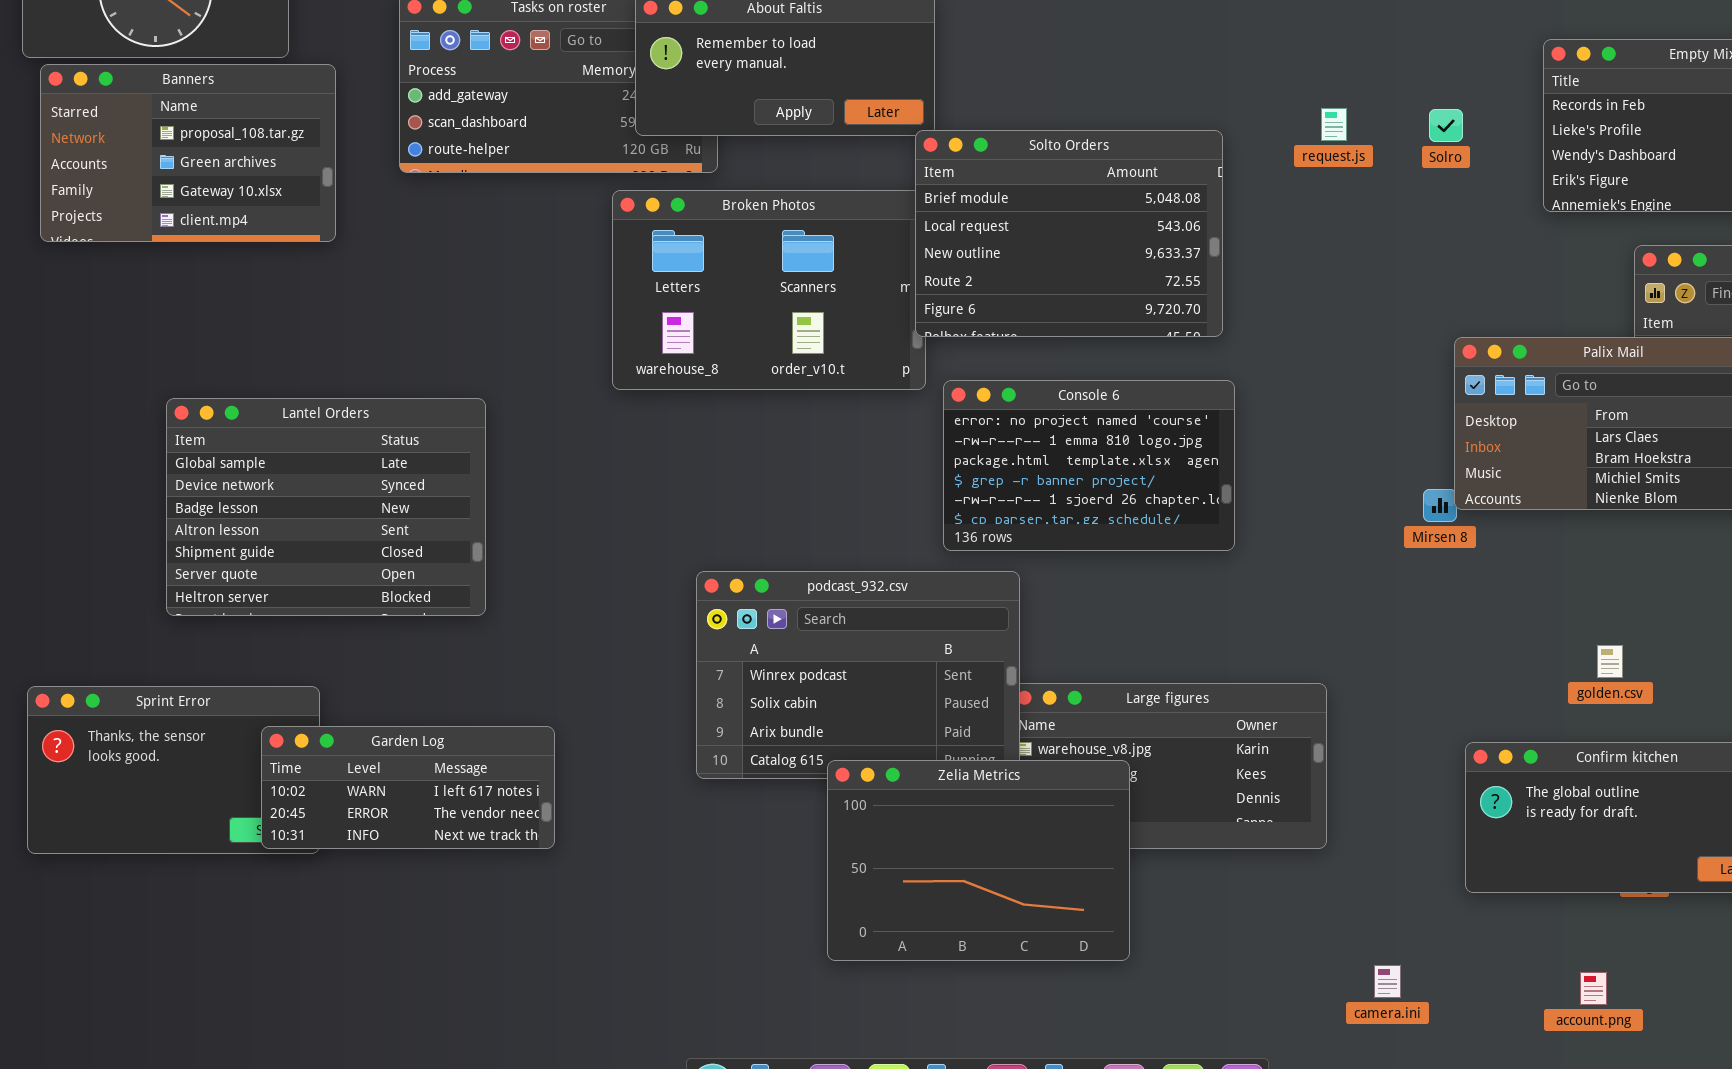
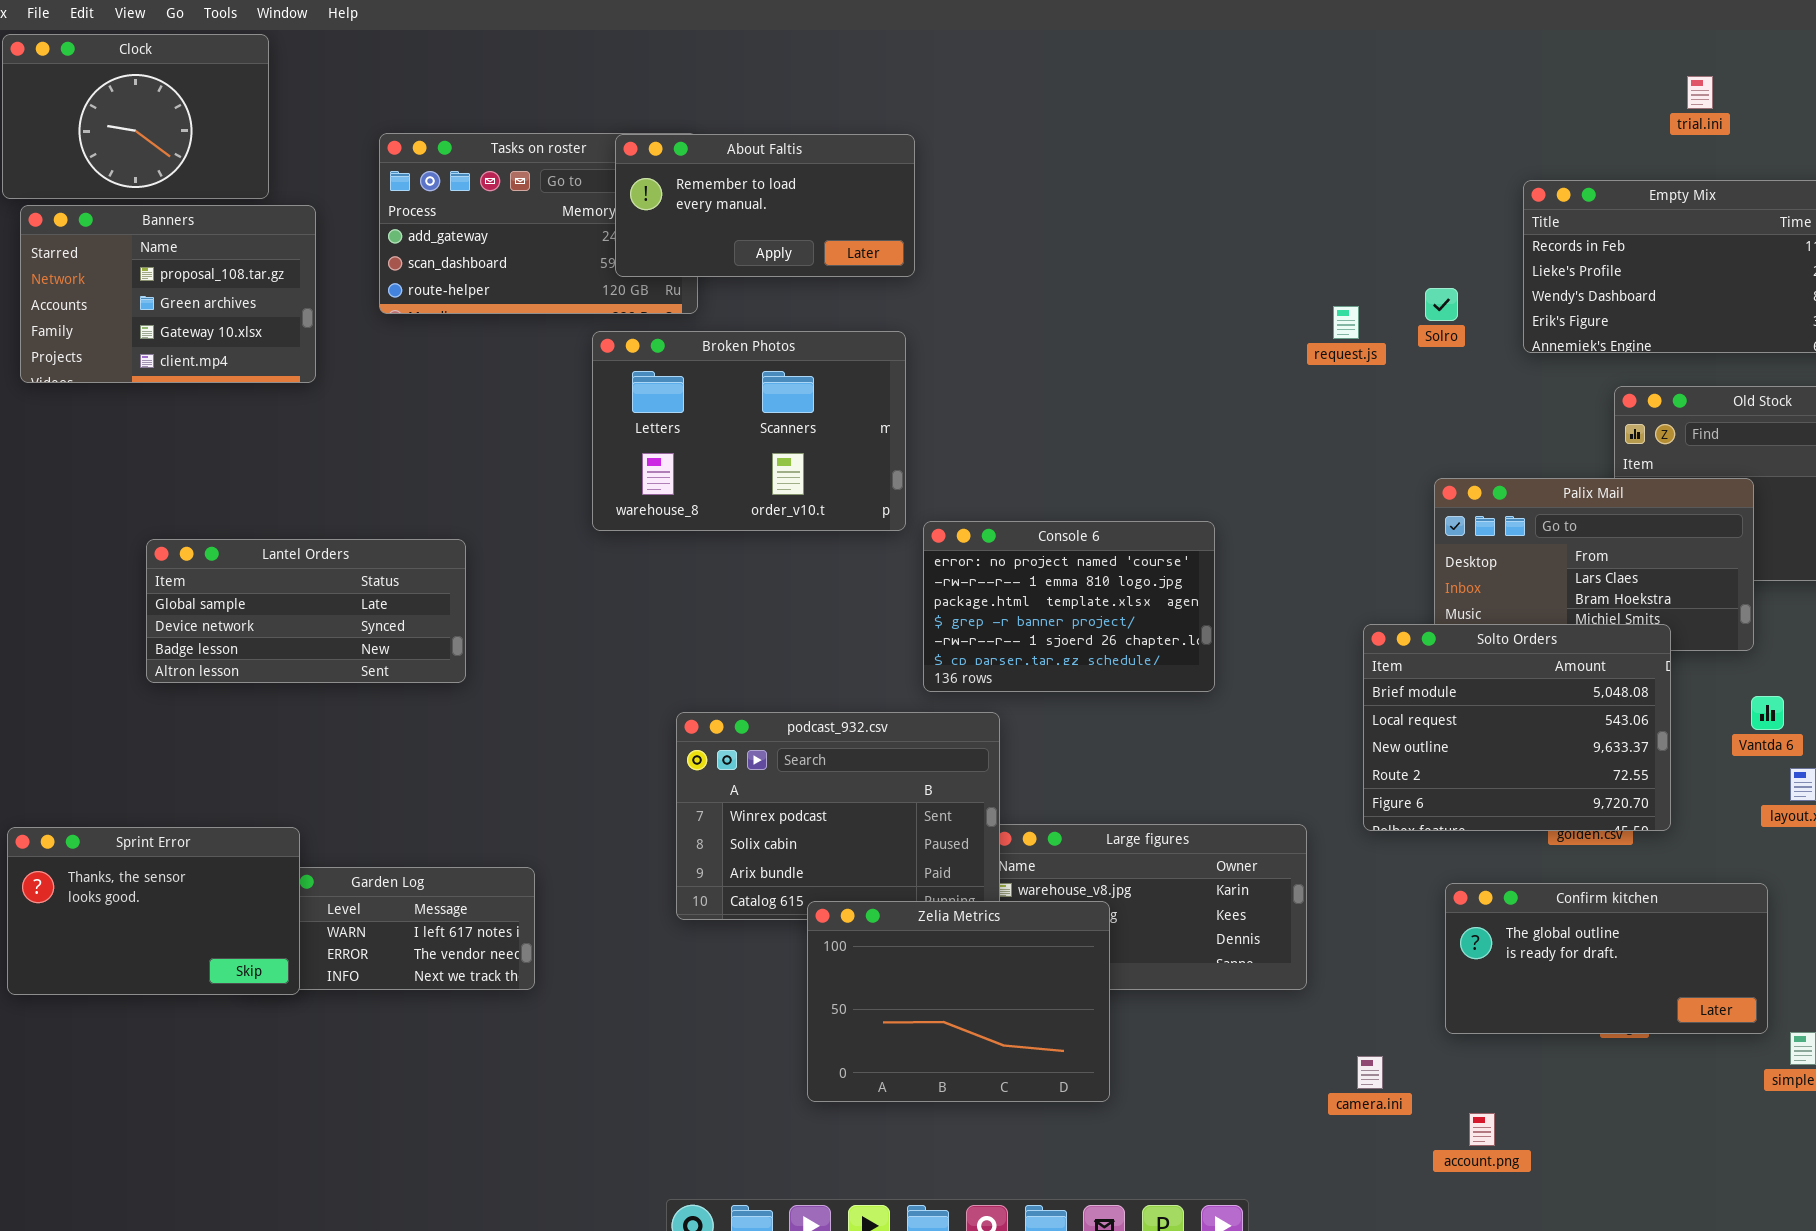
request.js: [1321,108,1347,141] -> [1333,306,1359,339], moved
Solro: [1429,109,1463,142] -> [1425,288,1458,321], moved
Solto Orders: [915,130,1223,337] -> [1363,624,1671,831], moved
Lantel Orders: [166,398,486,616] -> [146,539,466,683], resized
Sprint Error: [27,686,320,854] -> [7,827,300,995], raised
camera.ini: [1374,965,1401,998] -> [1357,1056,1383,1089], moved
account.png: [1580,972,1607,1005] -> [1469,1113,1495,1146], moved

